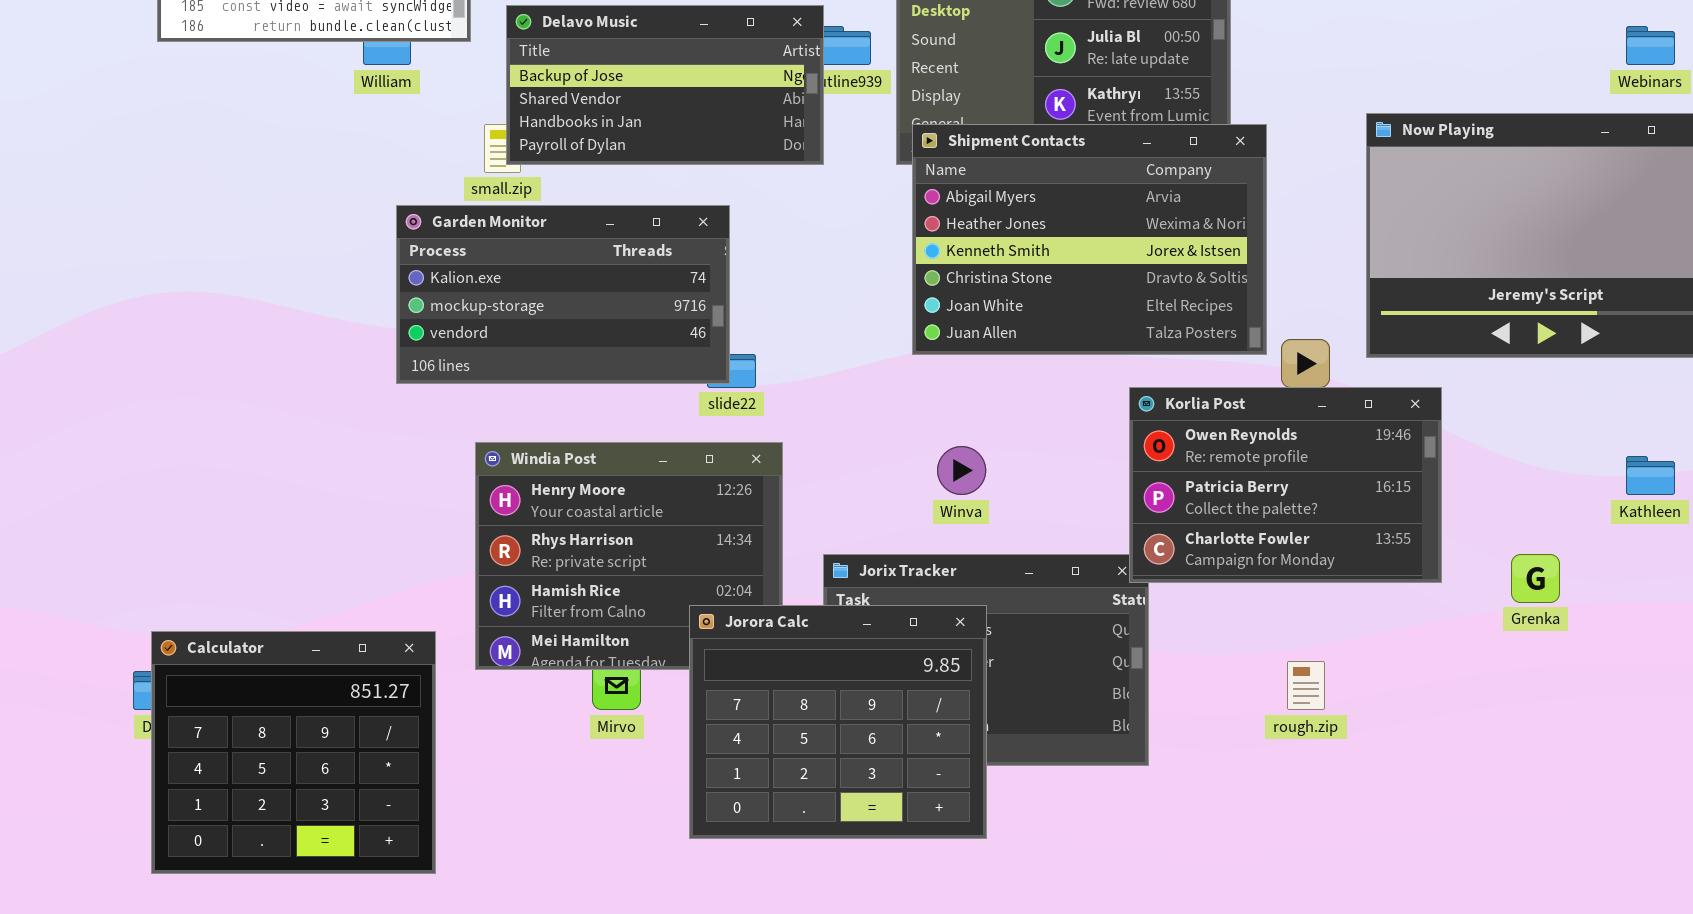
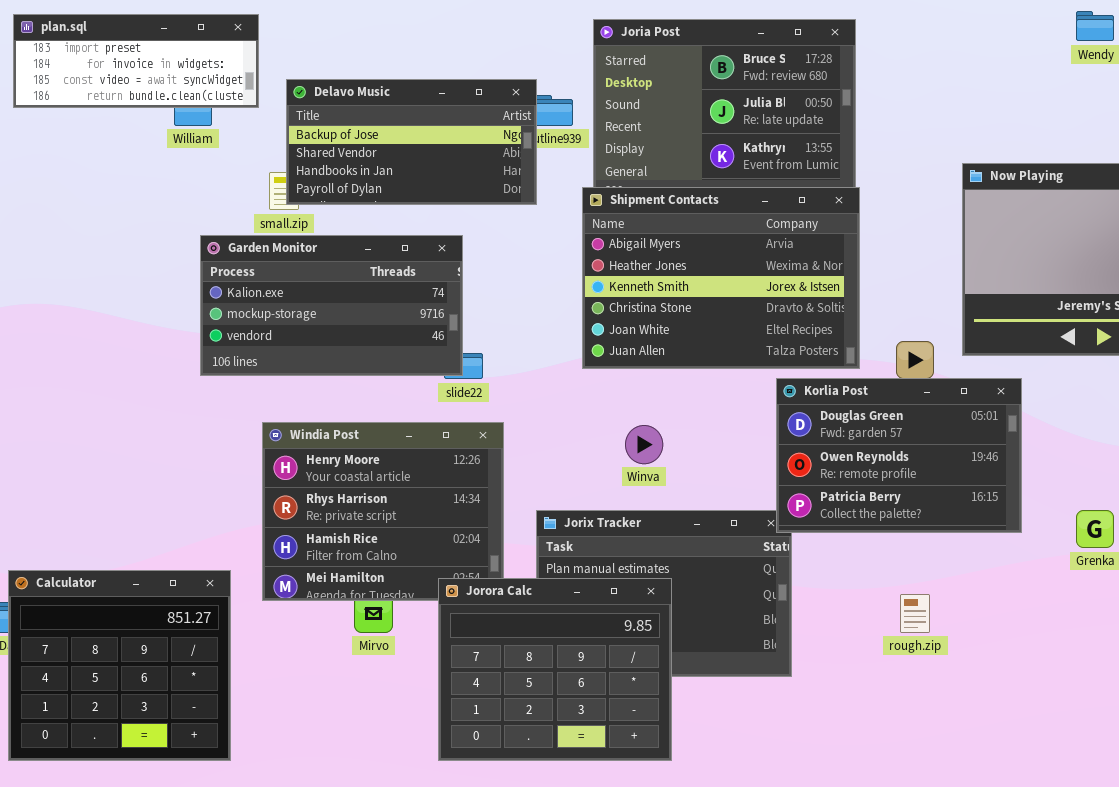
Shipment Contacts: [912,124,1267,355] -> [582,187,860,369], moved
Korlia Post: [1129,387,1442,583] -> [776,378,1022,533], scrolled up 1 row
Jorora Calc: [689,605,987,839] -> [438,578,672,761], moved

